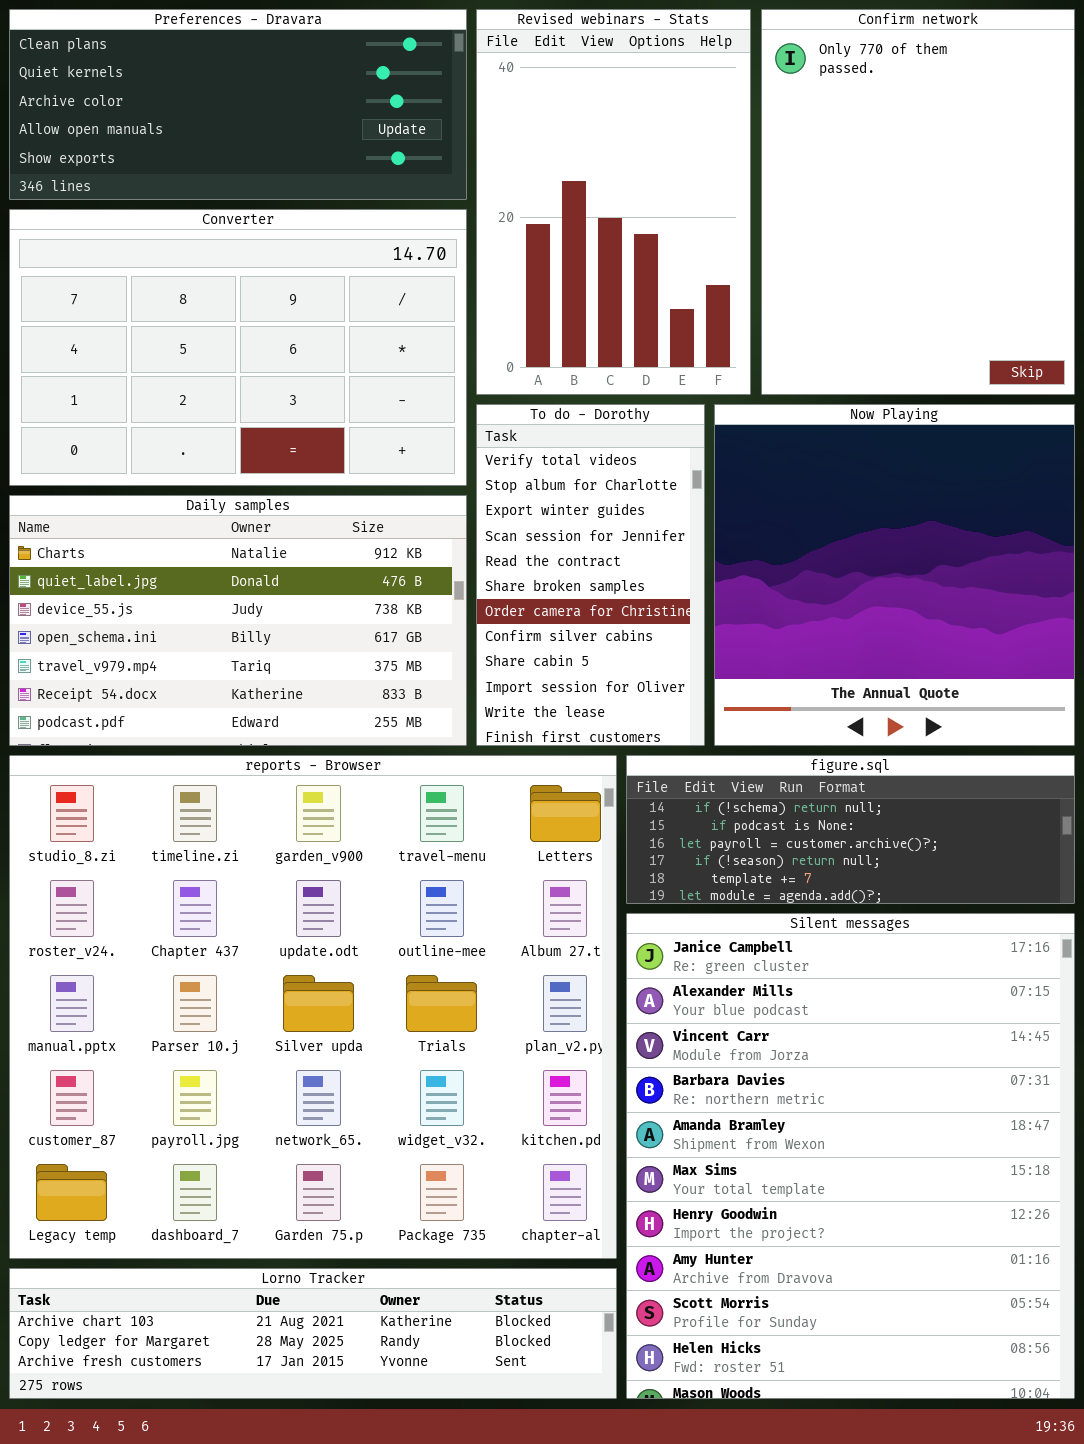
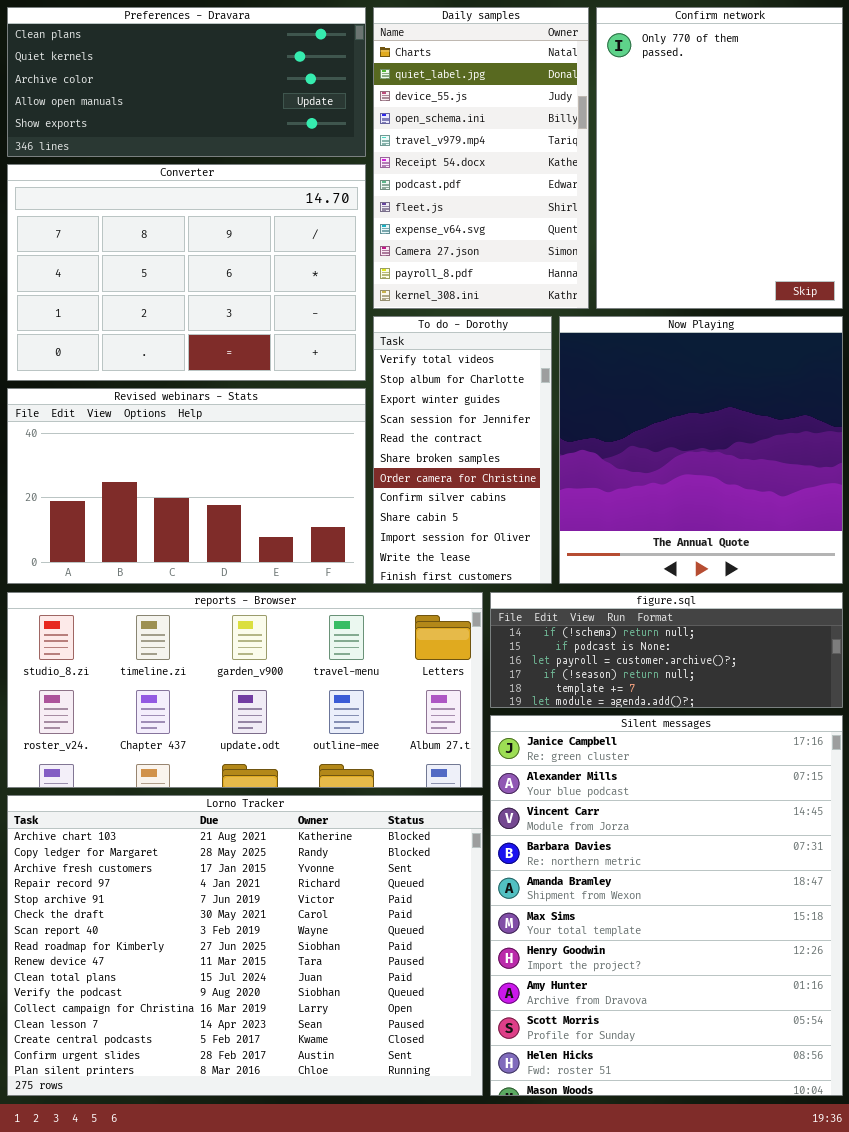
Revised webinars - Stats: [476,9,751,395] -> [7,388,366,584], moved, resized
Daily samples: [9,495,467,746] -> [373,7,589,309], moved, resized
reports - Browser: [9,755,617,1259] -> [7,592,483,788], resized
Lorno Tracker: [9,1268,617,1399] -> [7,795,483,1096], resized

